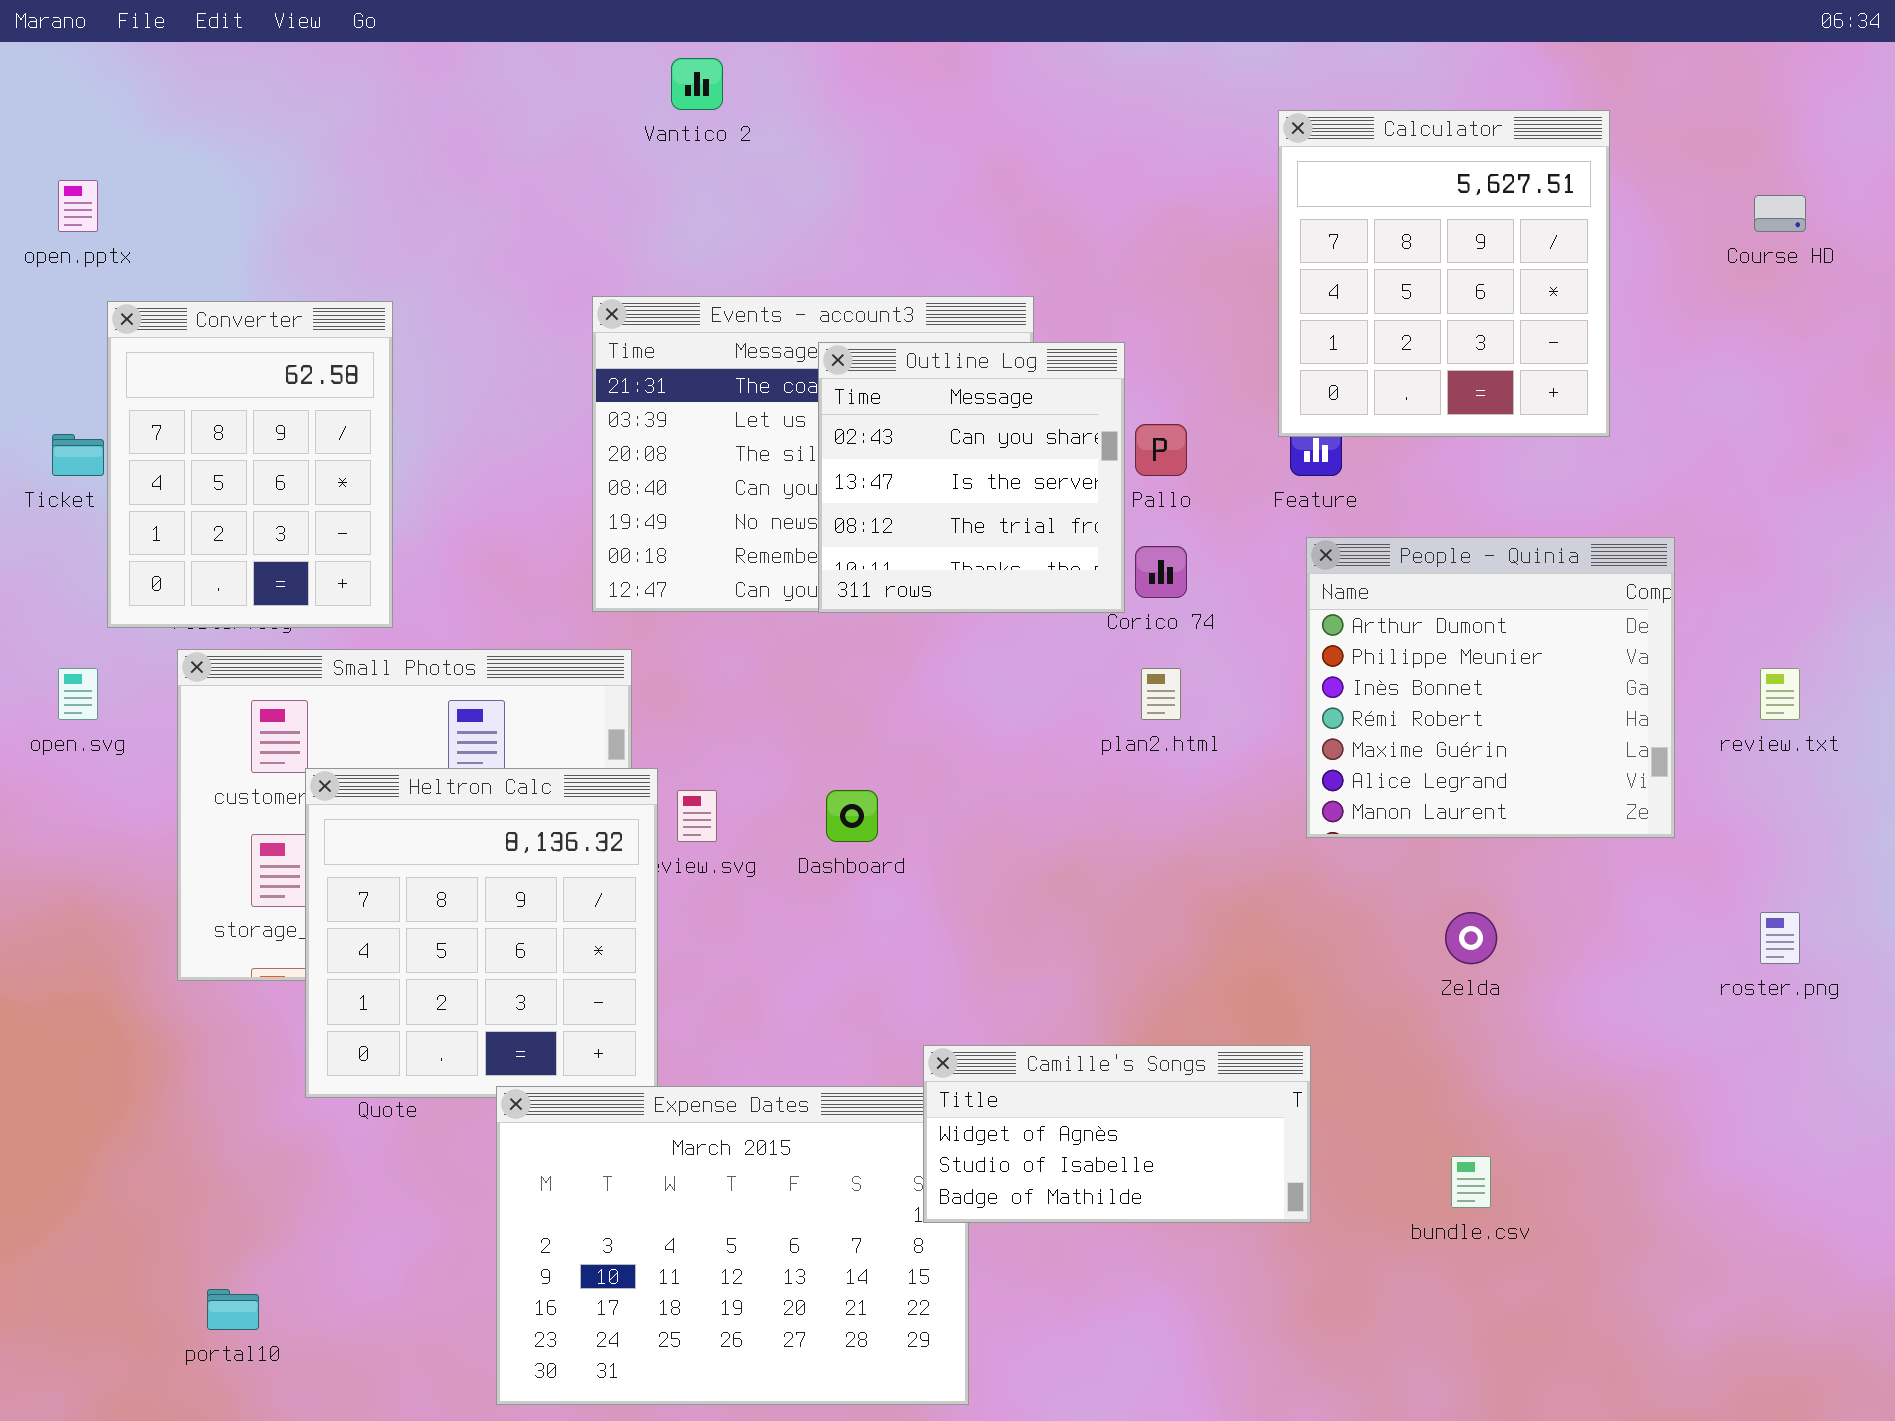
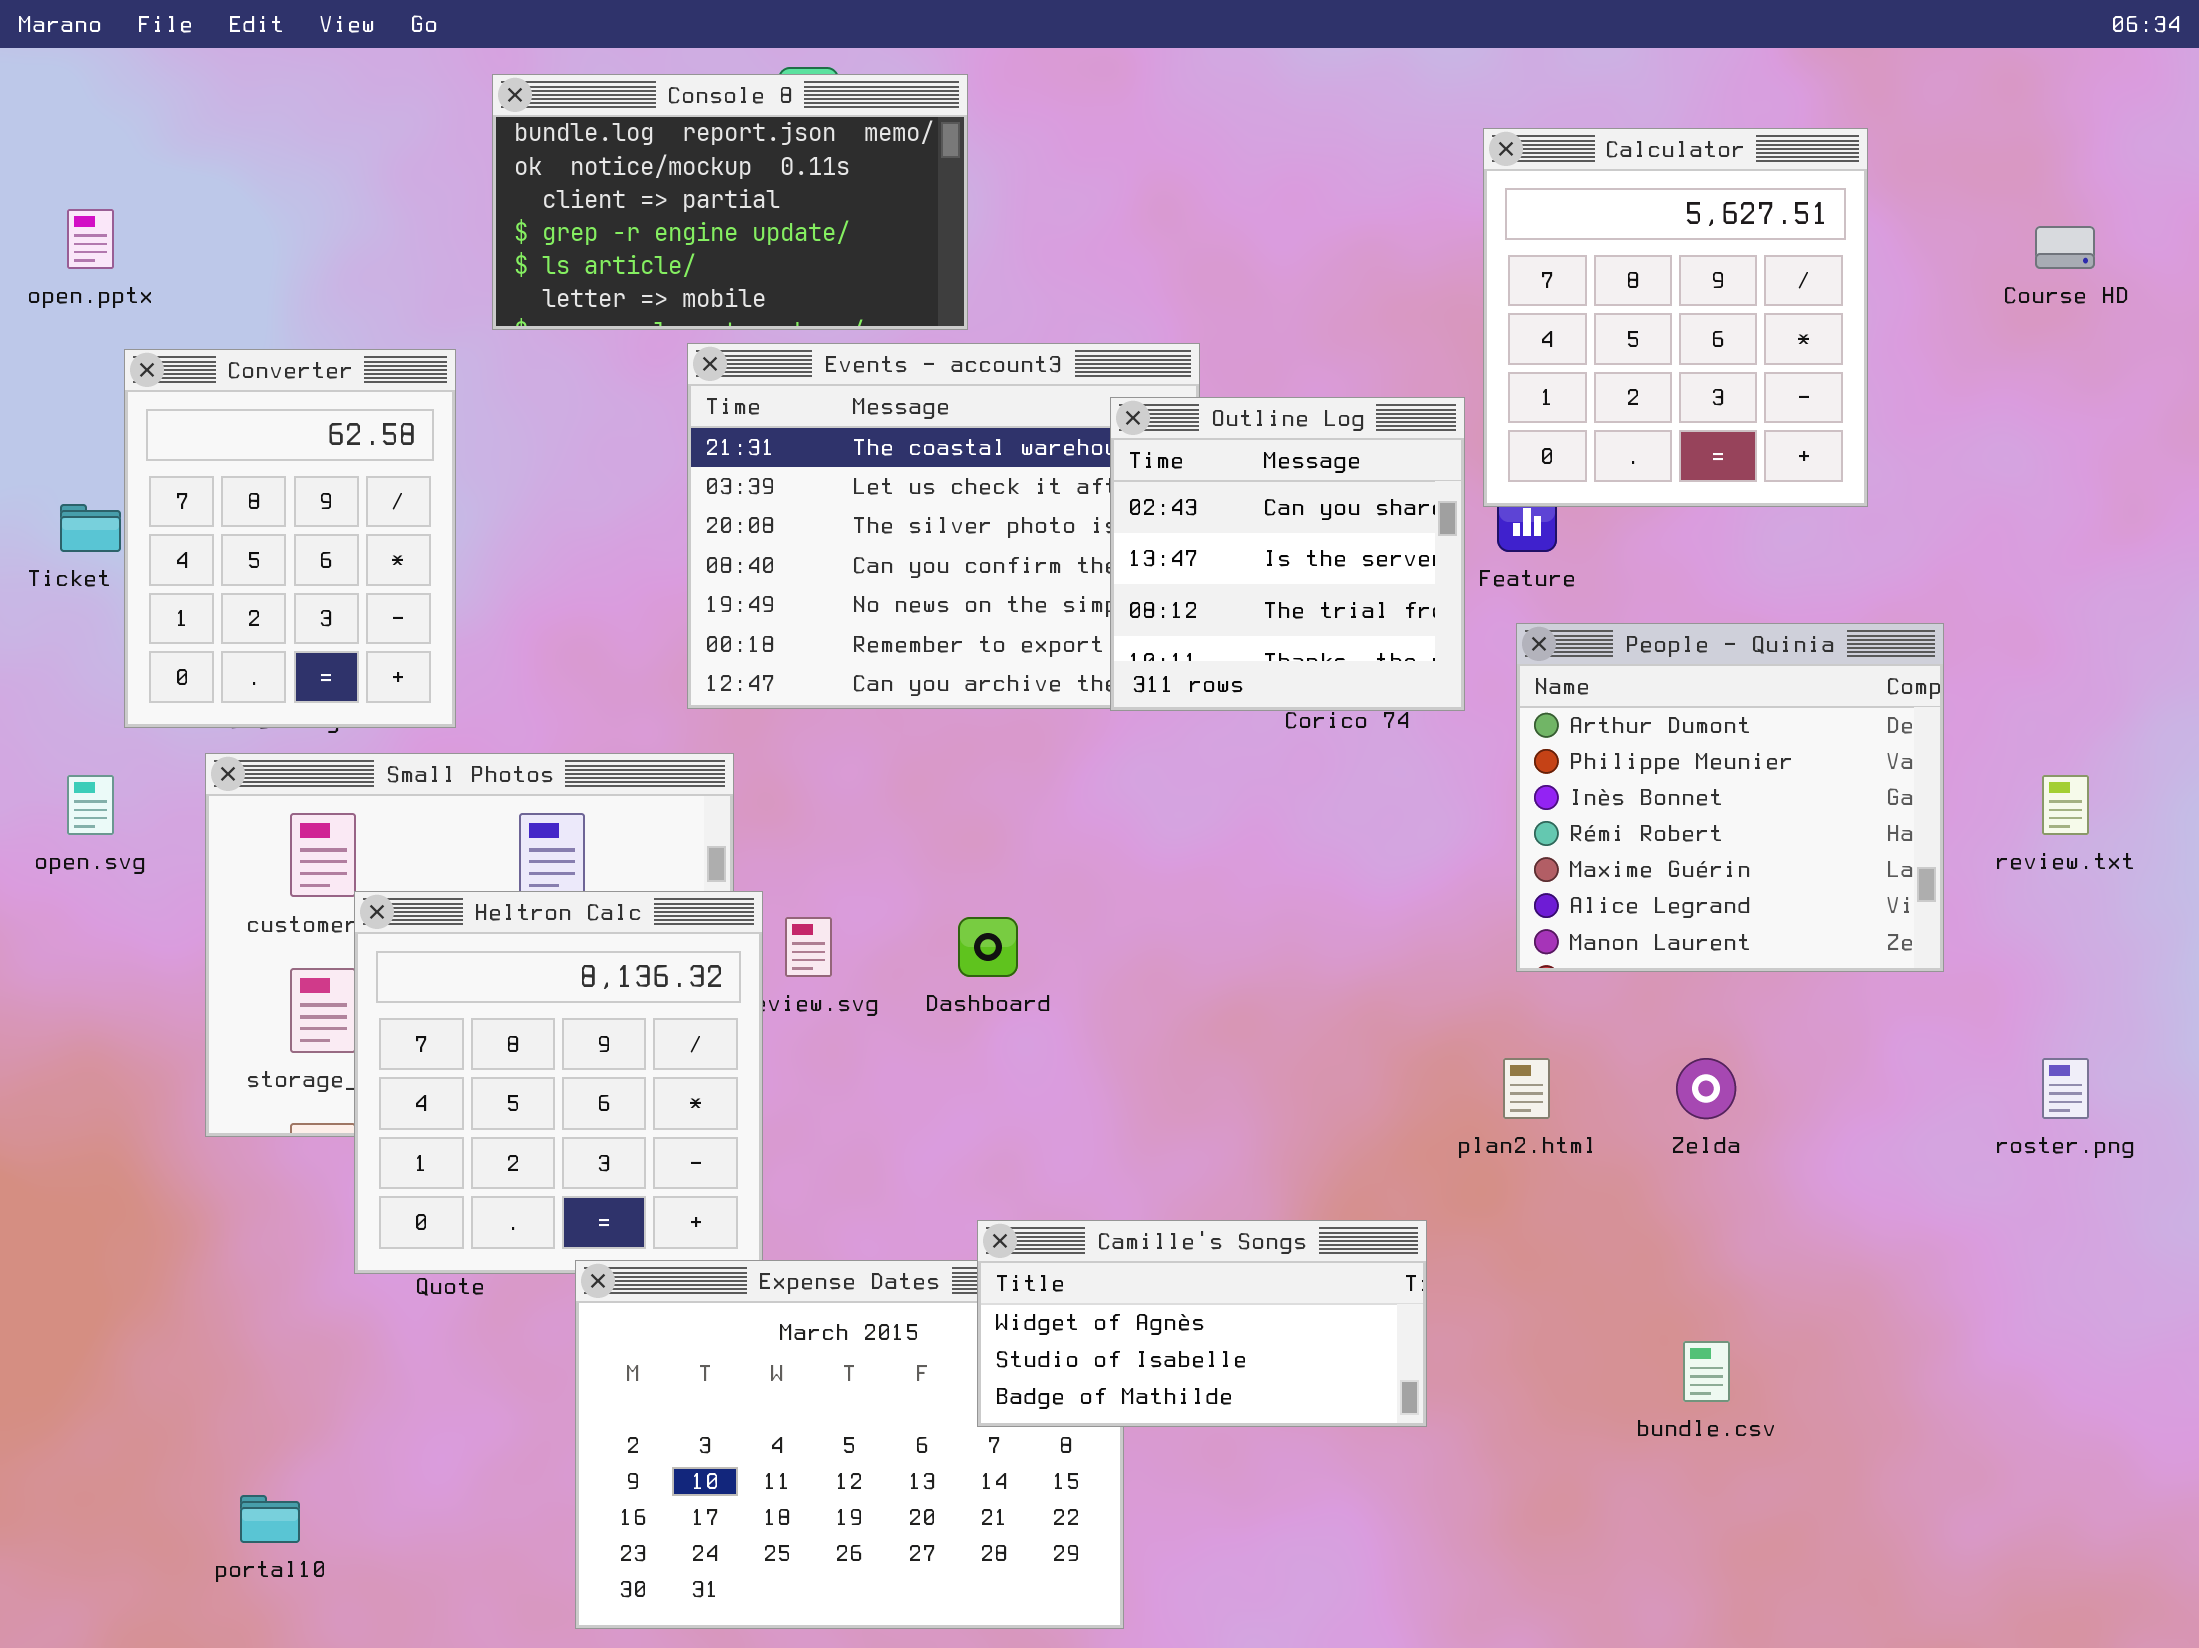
Console 8: none -> [492,74,968,330], opened
Outline Log: [818,342,1125,613] -> [1110,397,1465,711], moved
plan2.html: [1141,668,1181,720] -> [1503,1058,1550,1119], moved
Camille's Songs: [923,1045,1311,1223] -> [977,1220,1427,1427], moved

